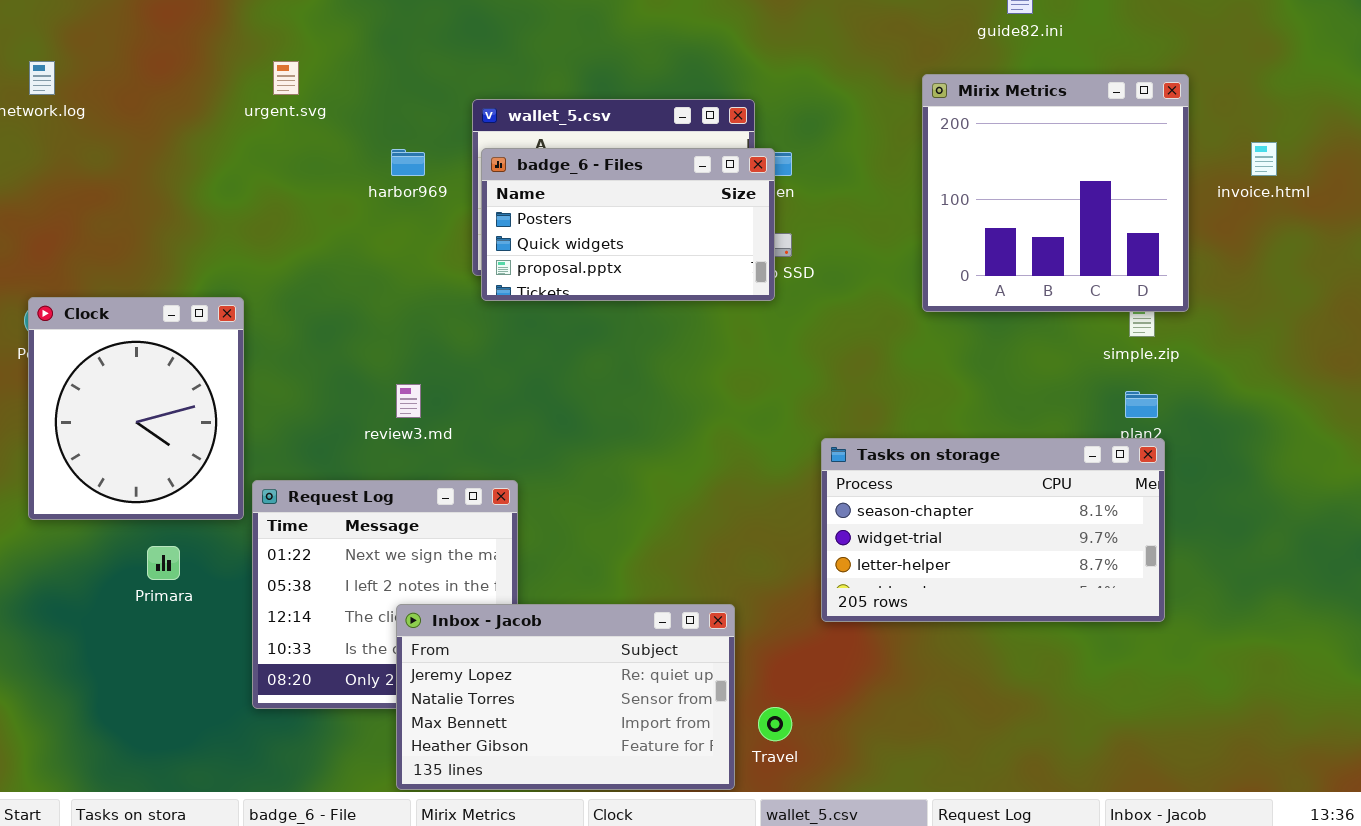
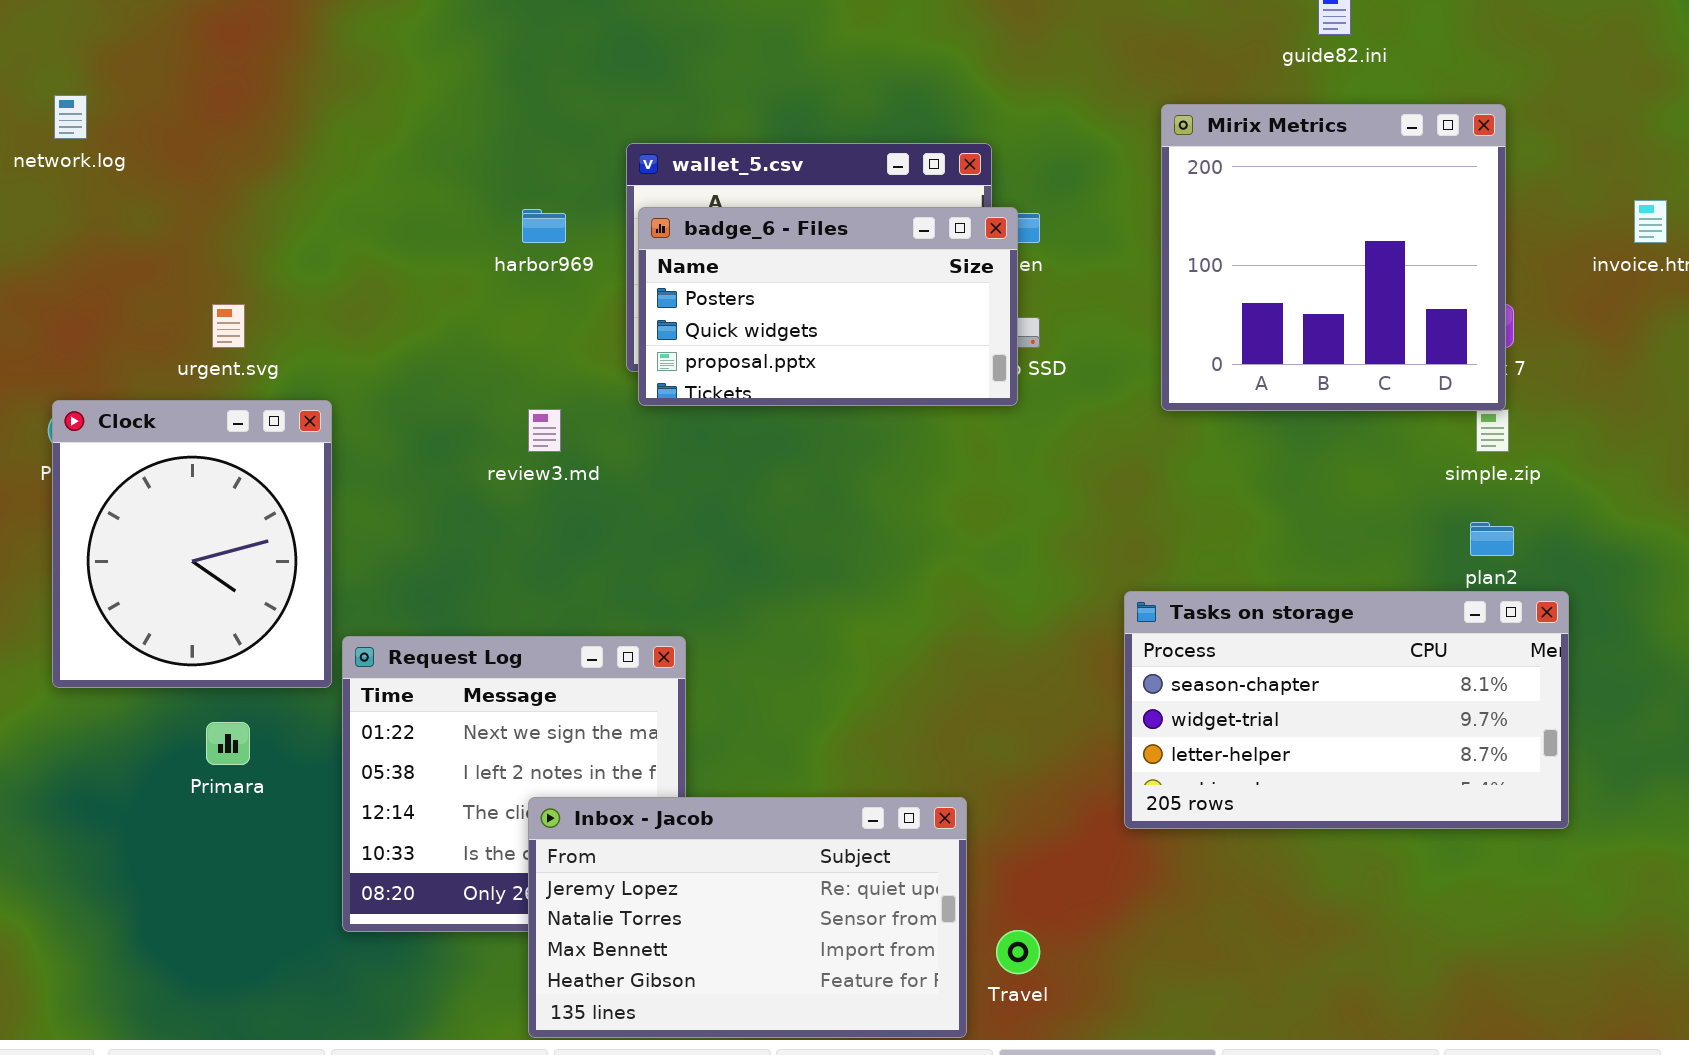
urgent.svg: [273,61,299,95] -> [212,304,245,348], moved
Mirix Metrics: [922,74,1189,312] -> [1161,104,1506,411], moved
review3.md: [396,384,421,418] -> [528,409,561,452], moved
Tasks on storage: [821,438,1165,622] -> [1124,591,1569,829], moved

